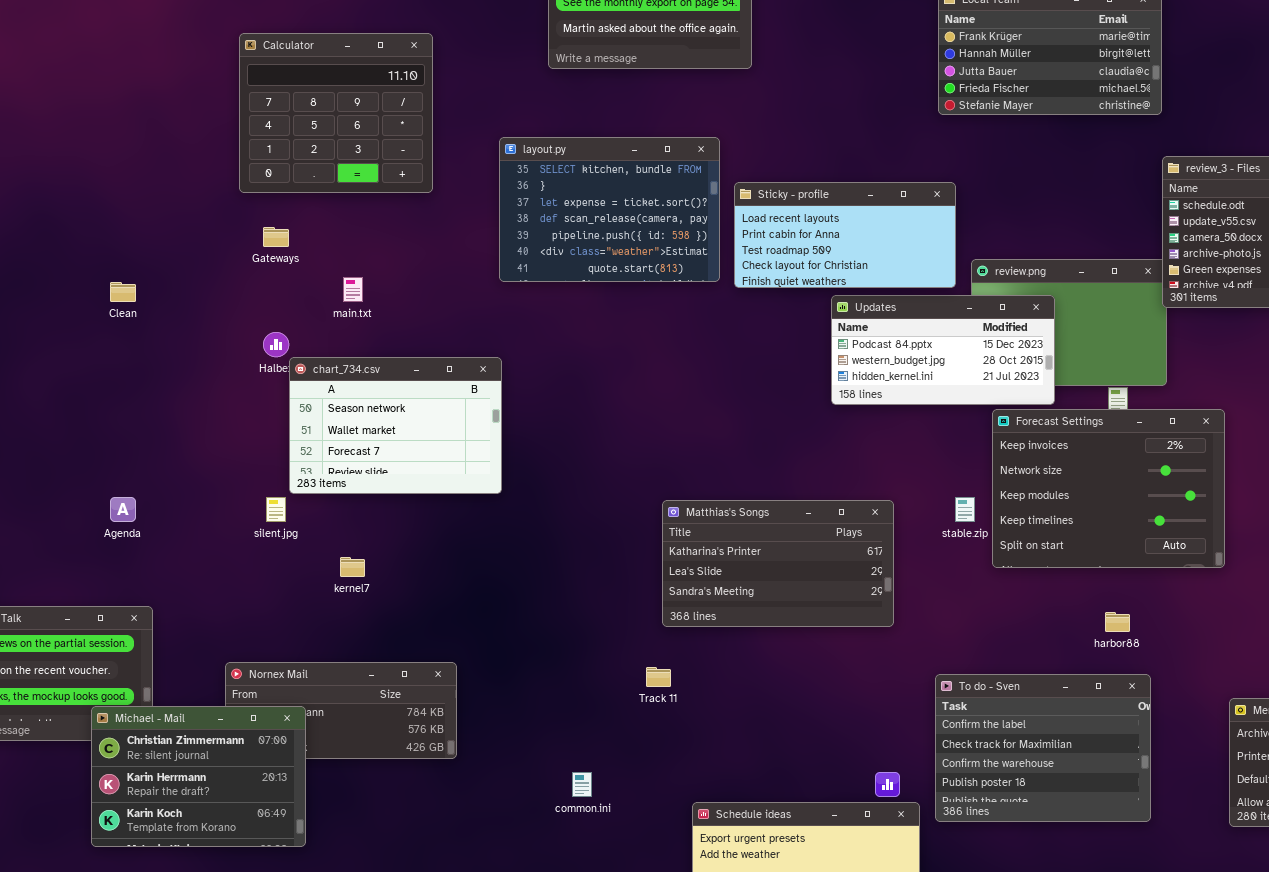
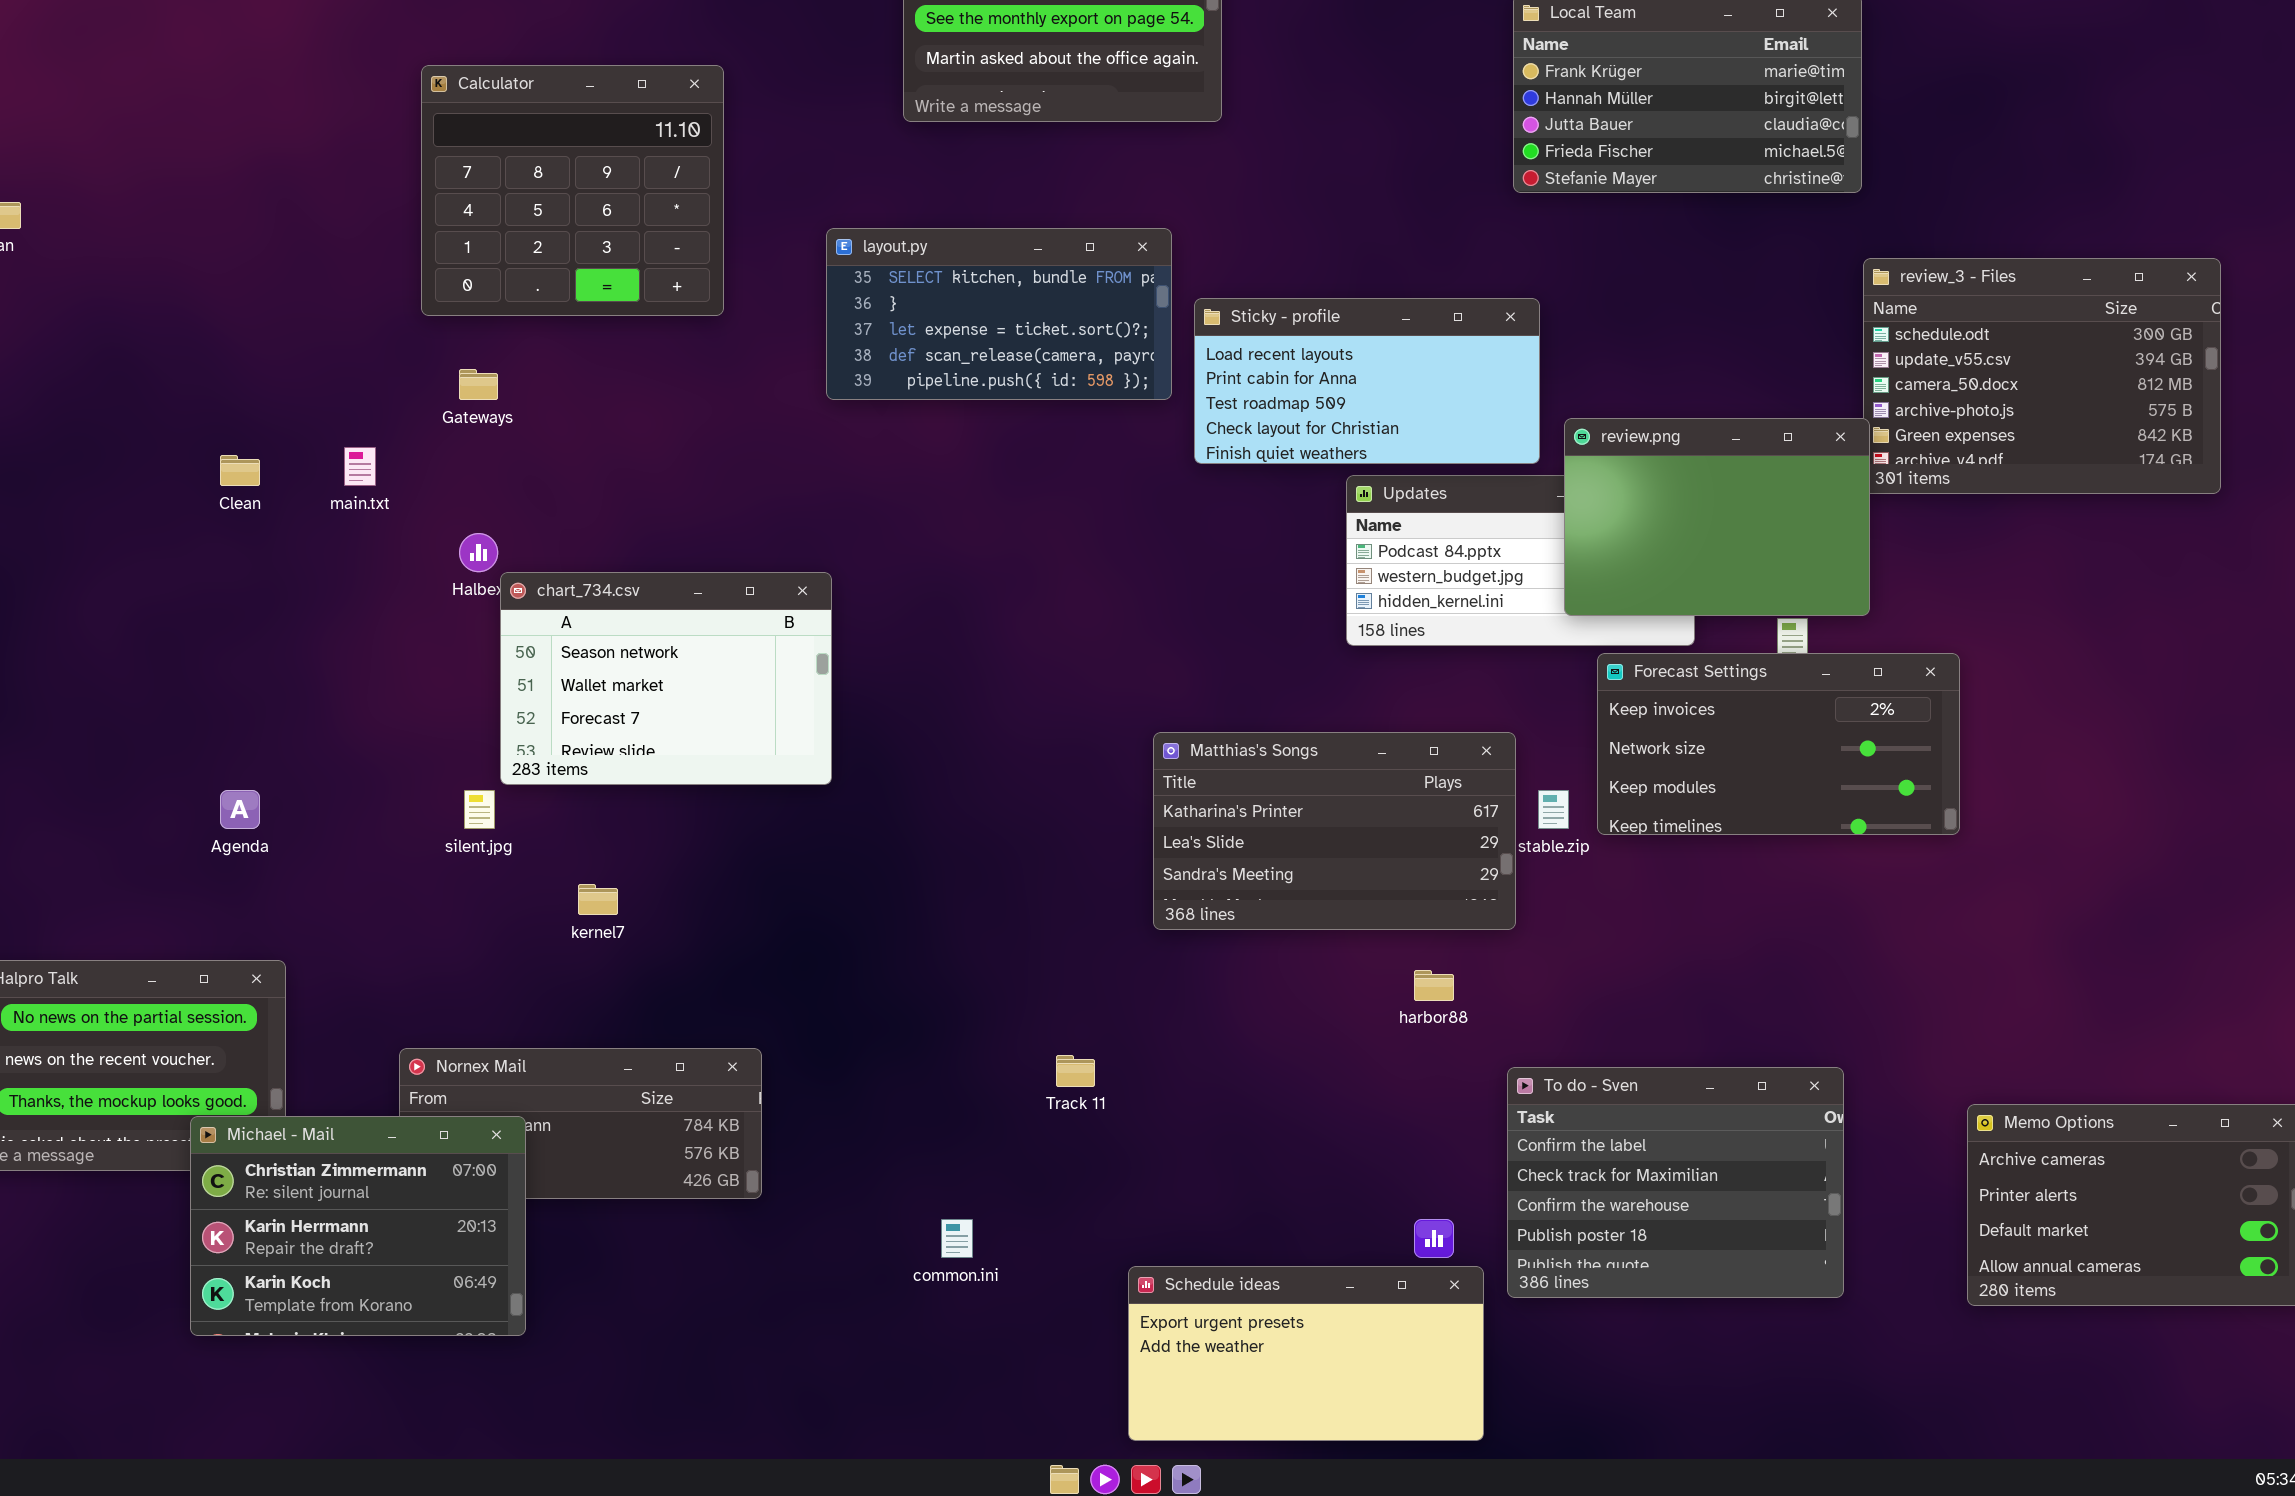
layout.py: [499,137,720,282] -> [826,228,1172,400], resized
review.png: [971,259,1167,386] -> [1564,418,1870,616], raised
main.txt: [343,277,363,302] -> [344,447,376,486], moved
Forecast Settings: [992,409,1225,568] -> [1597,653,1960,835], resized
Matthias's Songs: [662,500,894,627] -> [1153,732,1516,930], moved
harbor88: [1105,612,1130,632] -> [1414,970,1454,1001], moved

